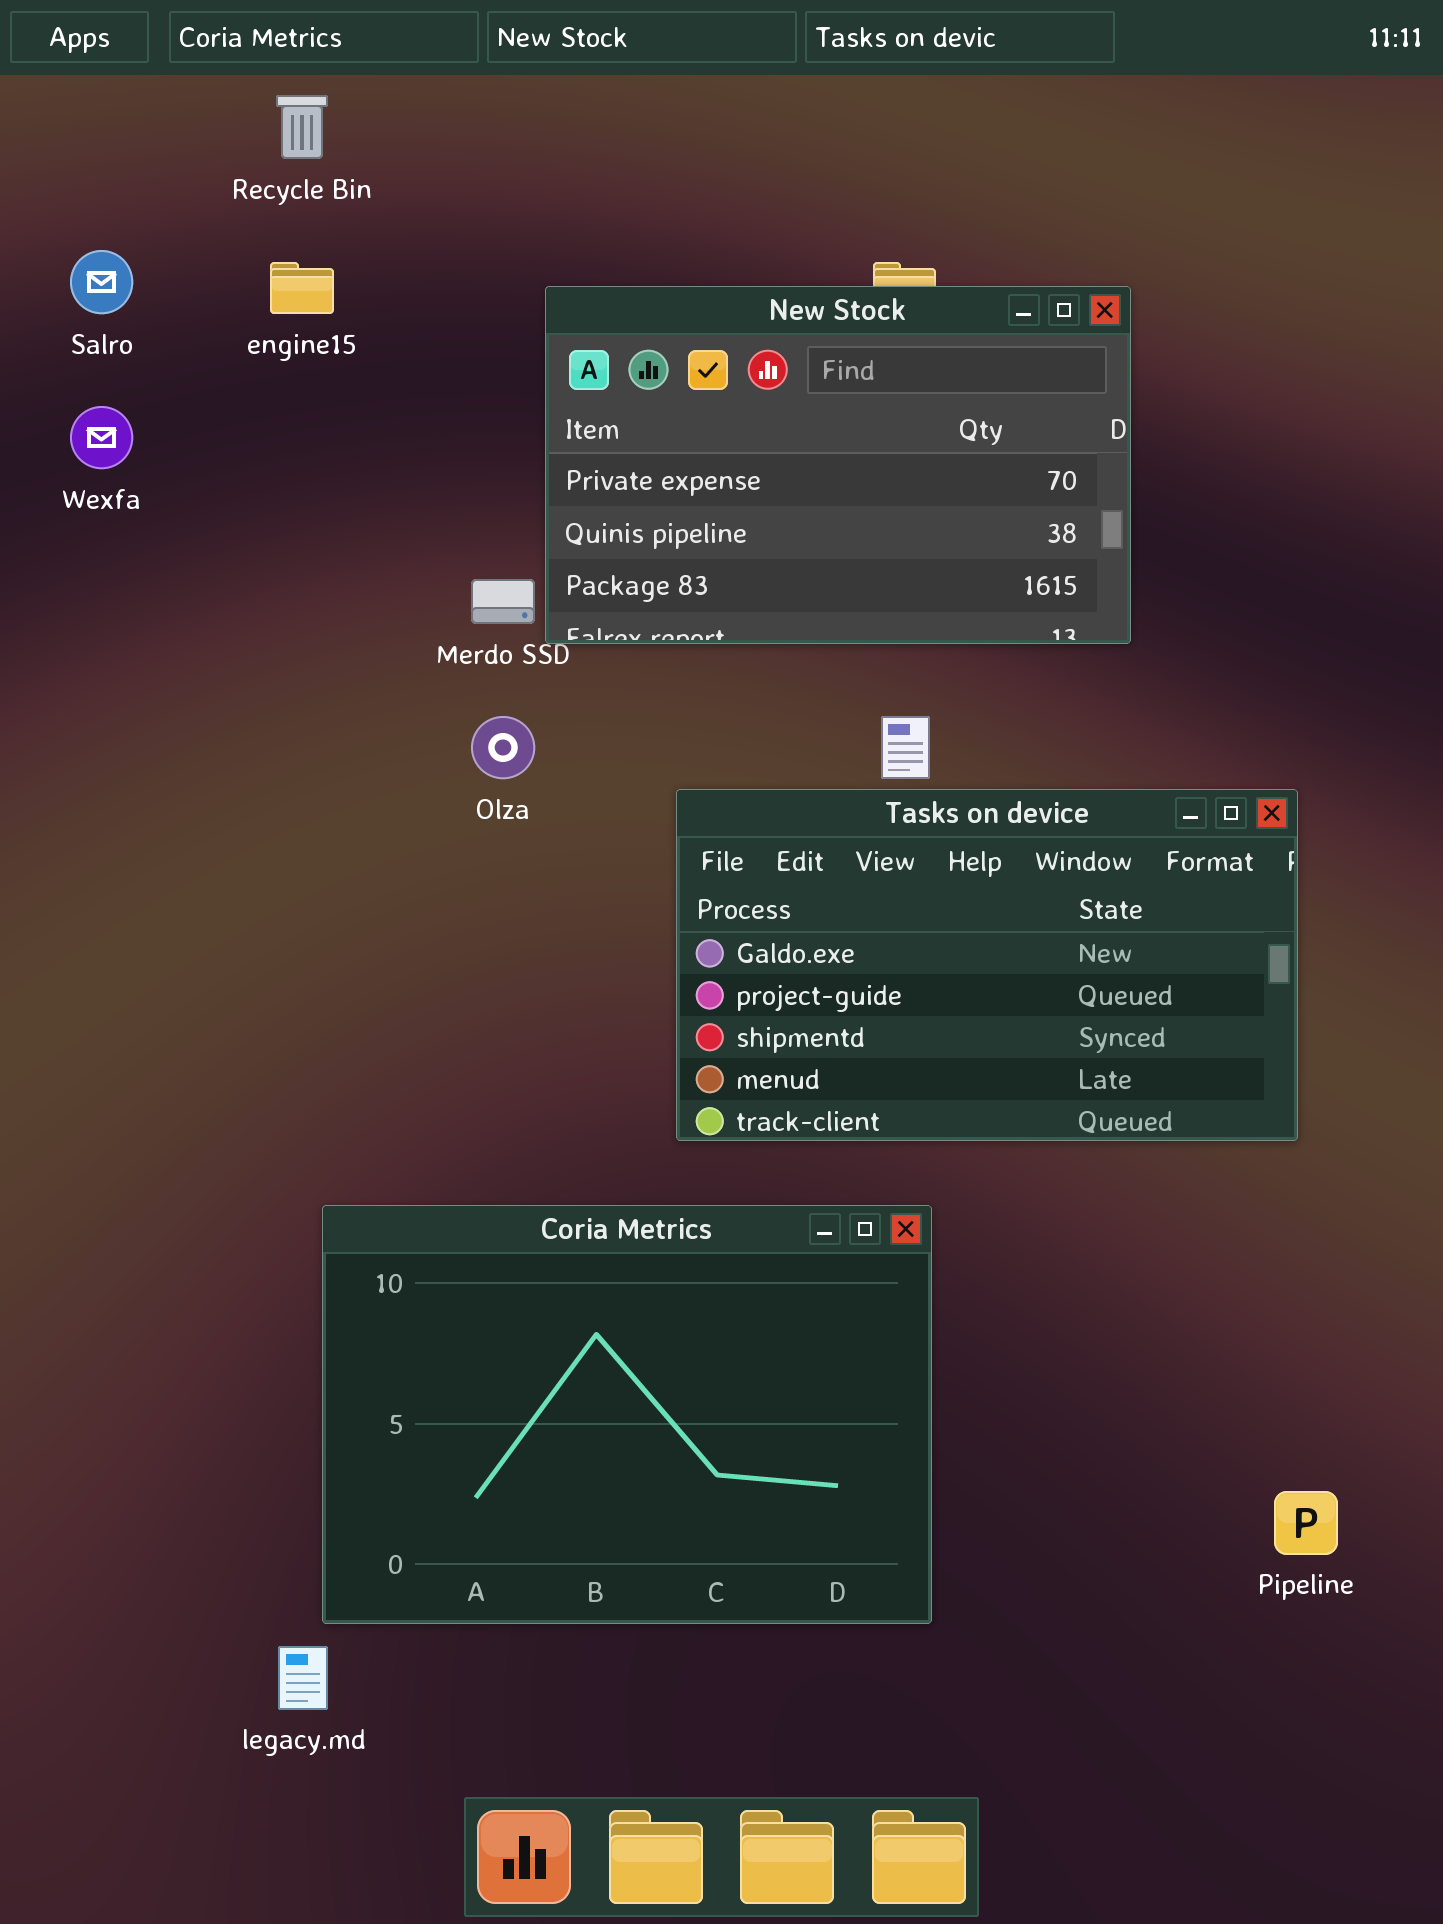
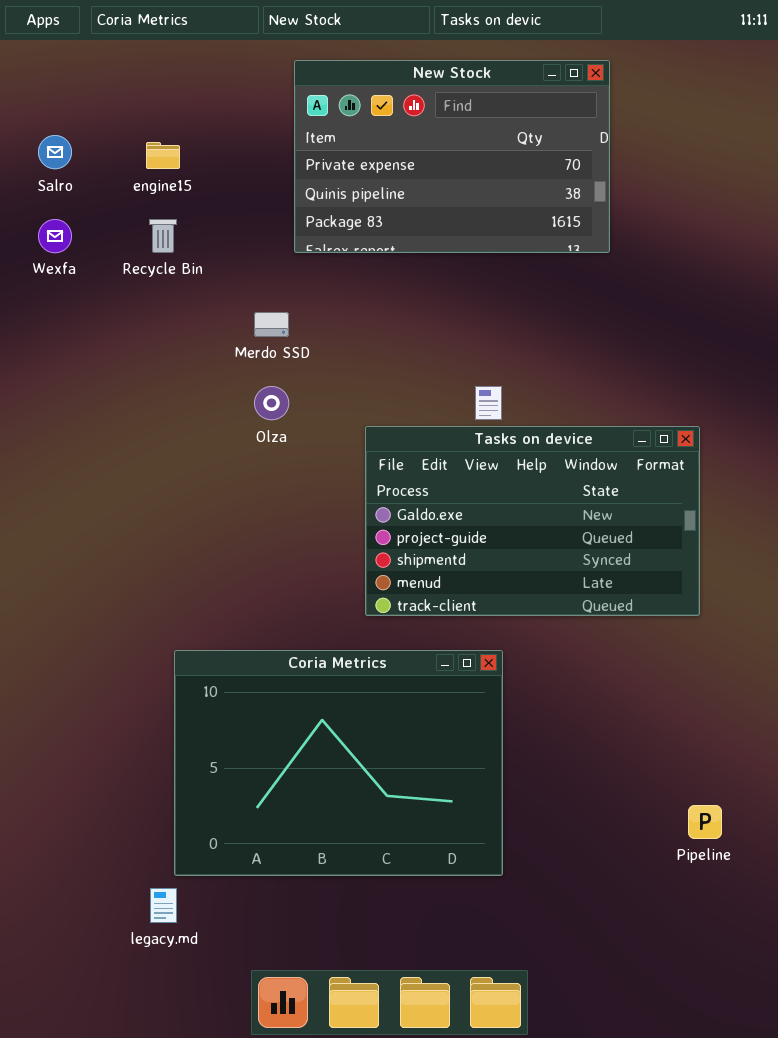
Recycle Bin: [276,95,328,159] -> [149,219,177,253], moved
New Stock: [545,286,1131,644] -> [294,60,610,253], moved

